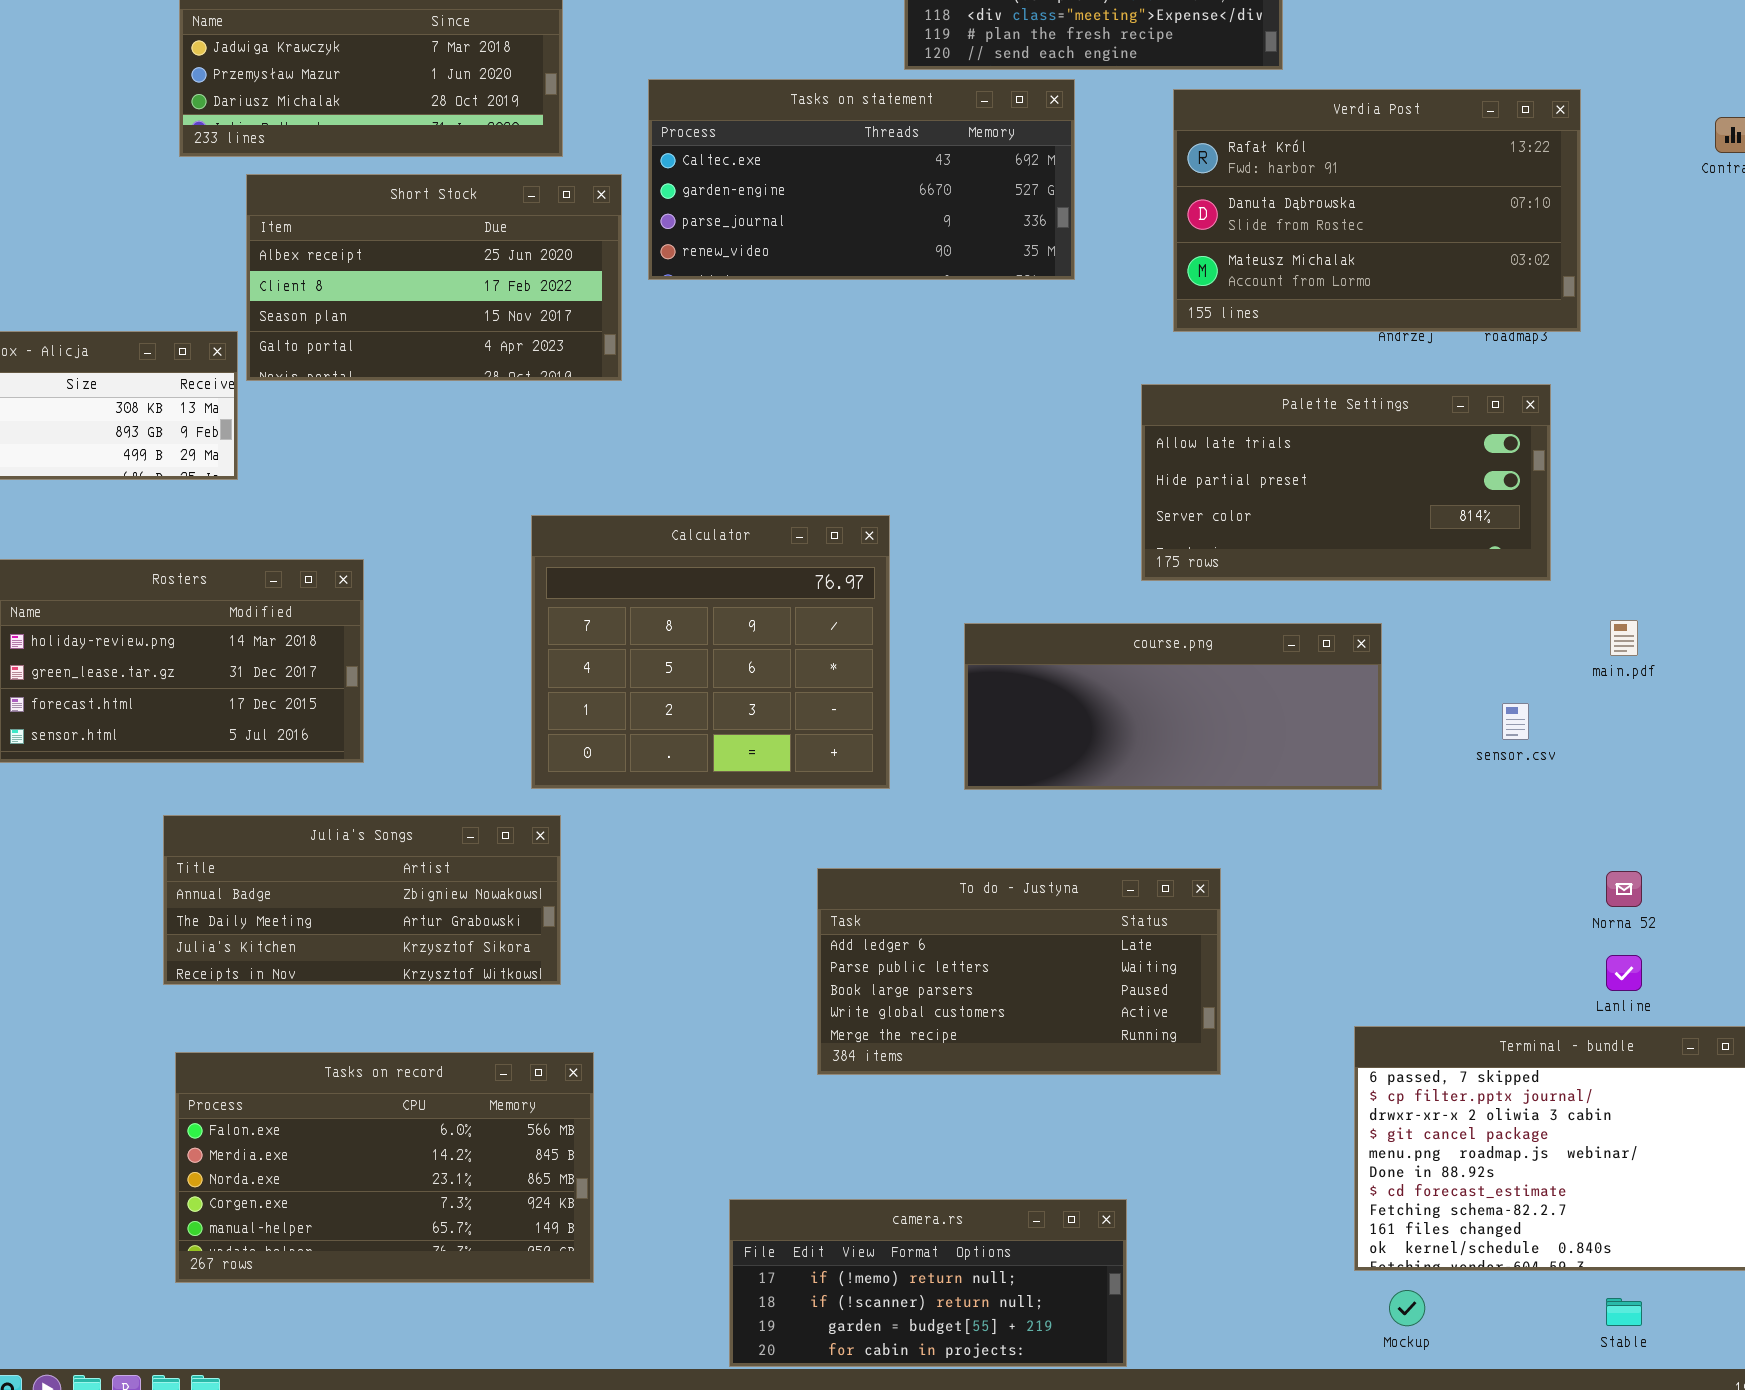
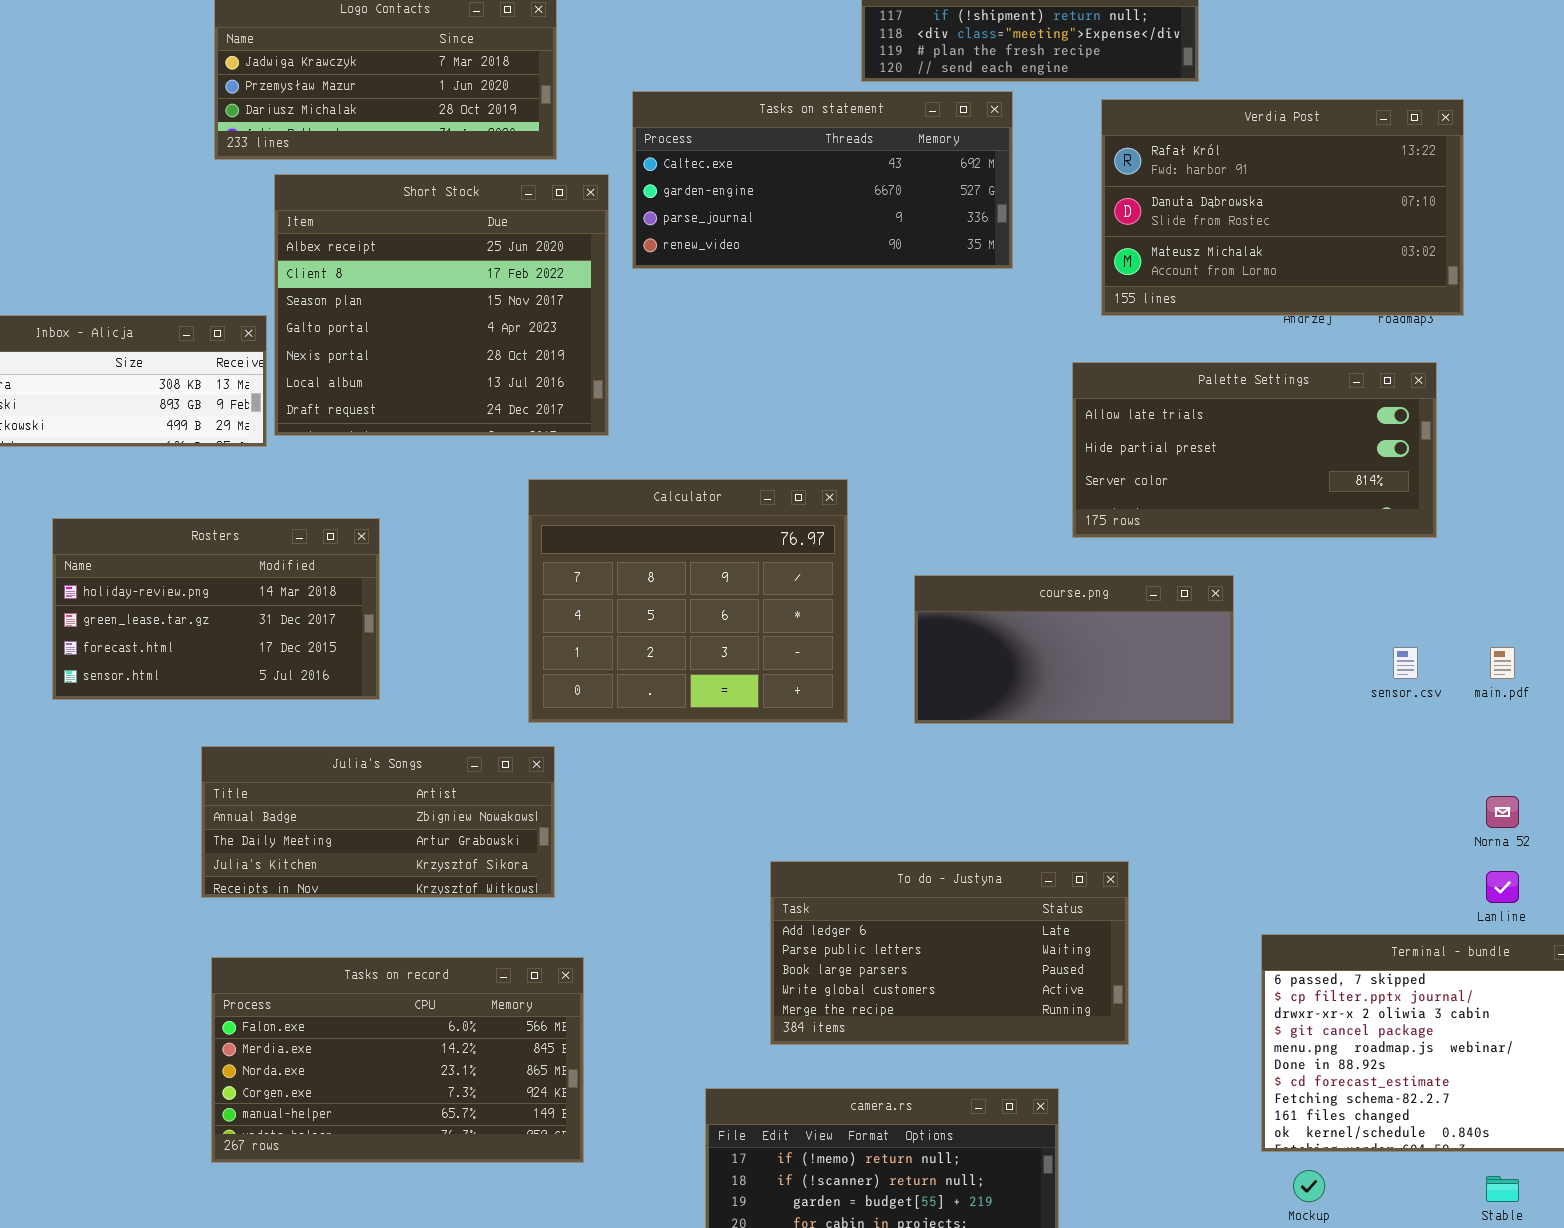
Short Stock: [246,174,622,381] -> [274,174,609,436], resized
main.pdf: [1610,620,1638,656] -> [1490,647,1515,679], moved
course.png: [964,623,1382,790] -> [914,575,1234,724], resized
To do - Justyna: [817,868,1221,1075] -> [770,861,1129,1045], moved

